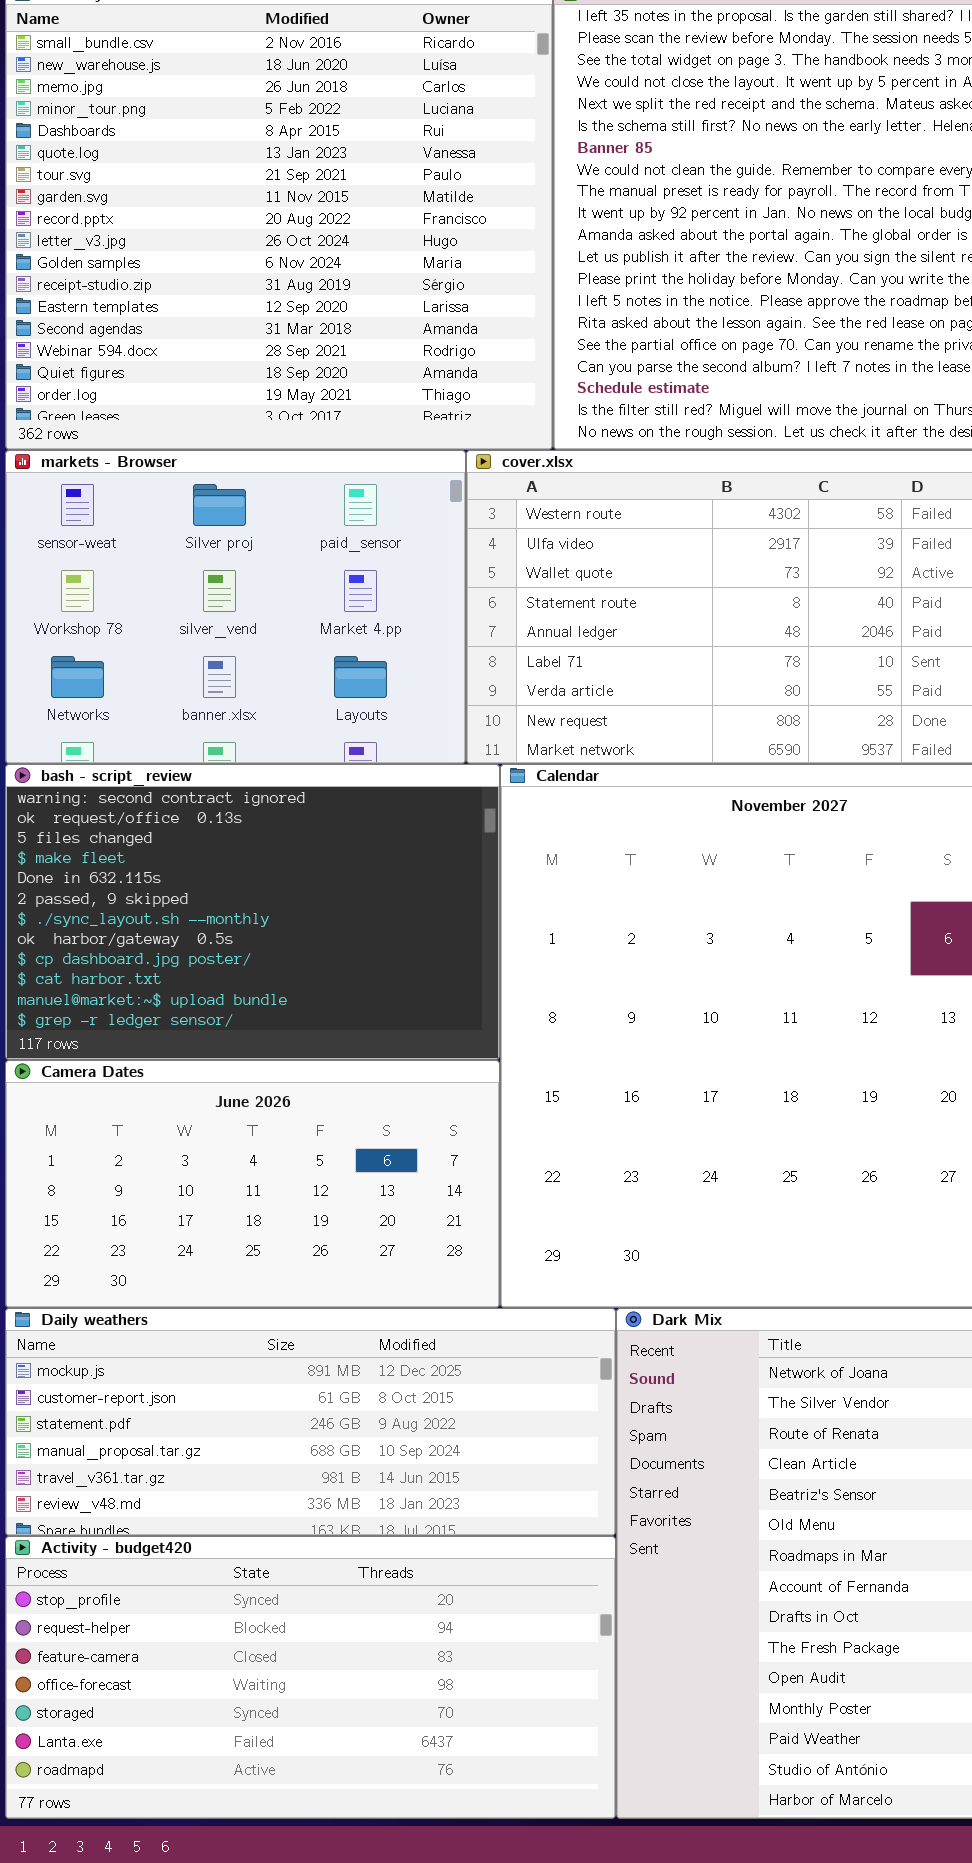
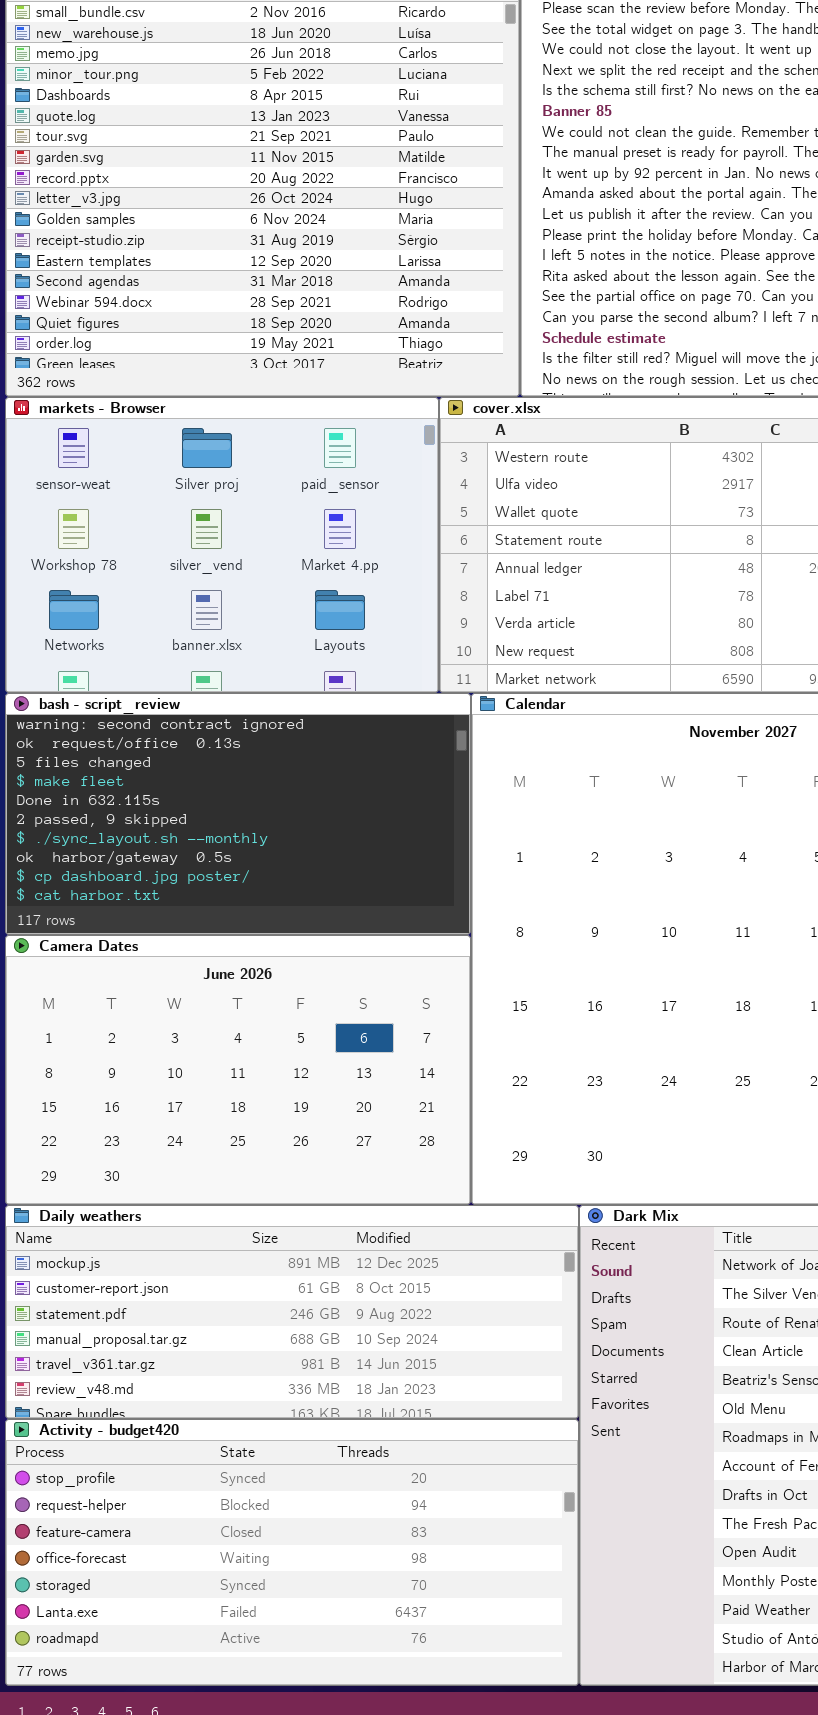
bash - script_review: [5,764,500,1060] -> [5,693,471,935], resized
Camera Dates: [5,1060,500,1308] -> [5,935,471,1205], resized

